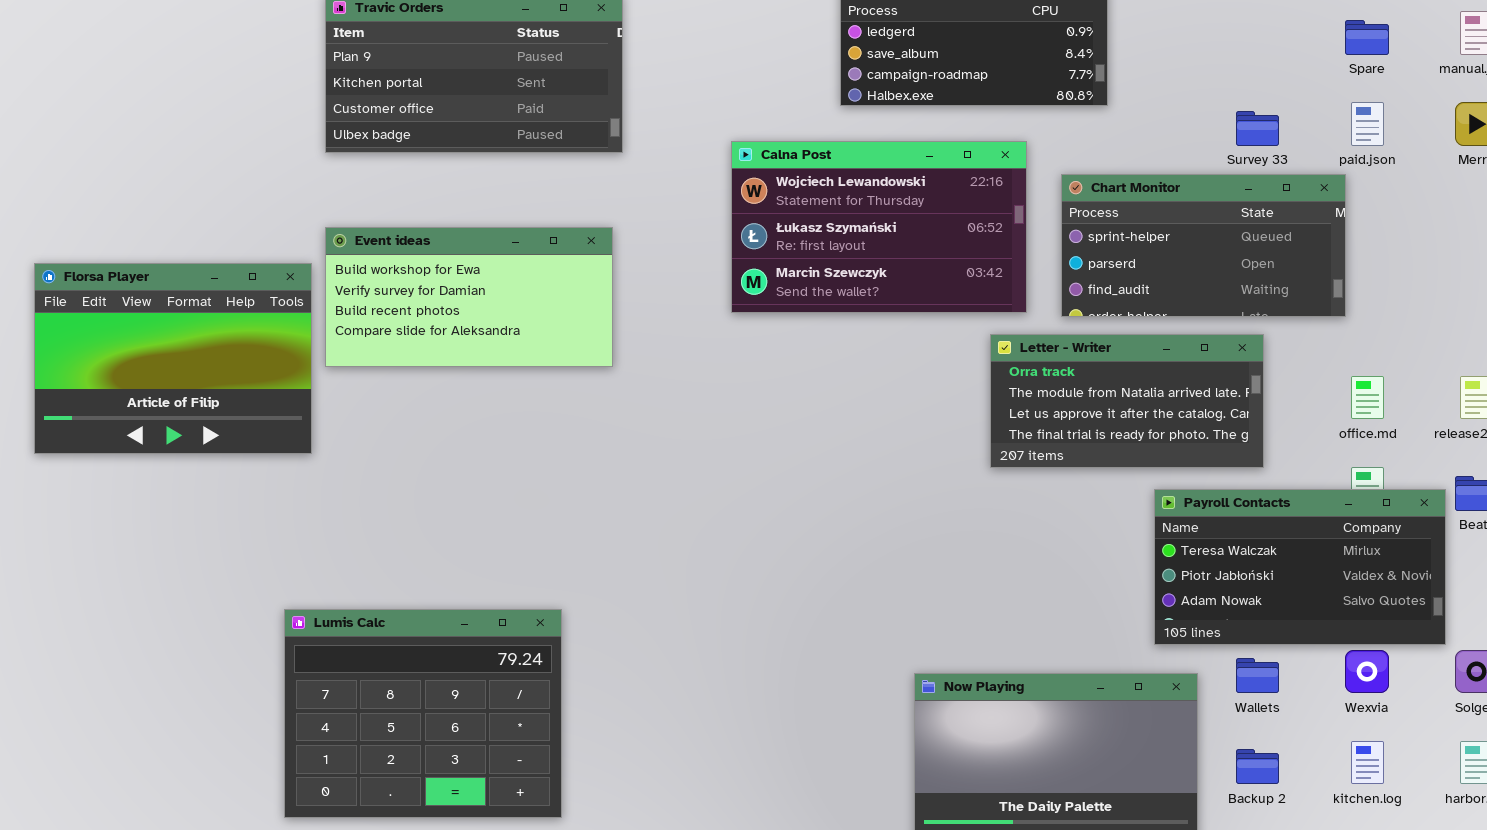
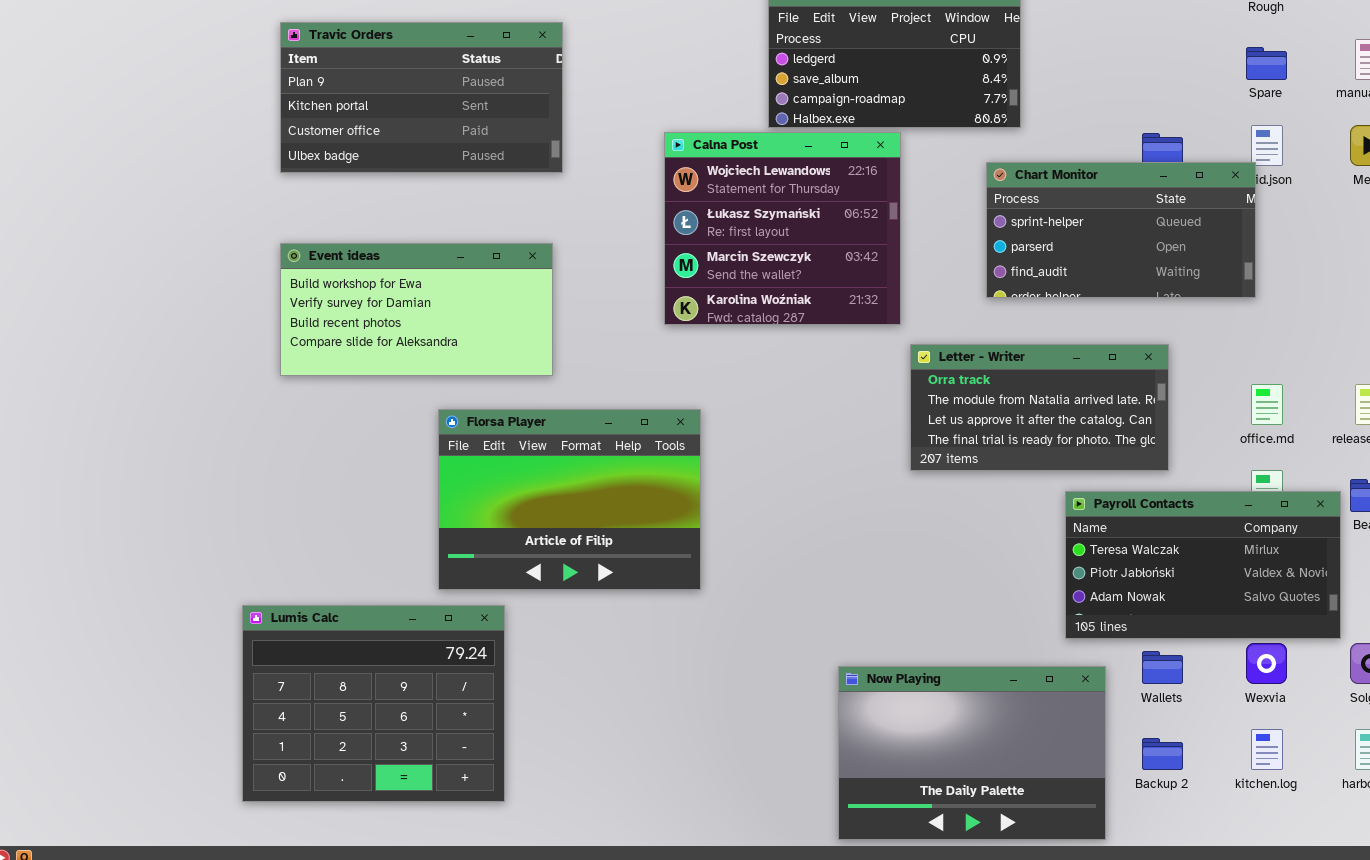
Calna Post: [731,141,1027,313] -> [664,132,901,325], resized
Chart Monitor: [1061,174,1346,317] -> [986,162,1256,298], moved
Florsa Player: [34,263,312,454] -> [438,409,701,590], moved

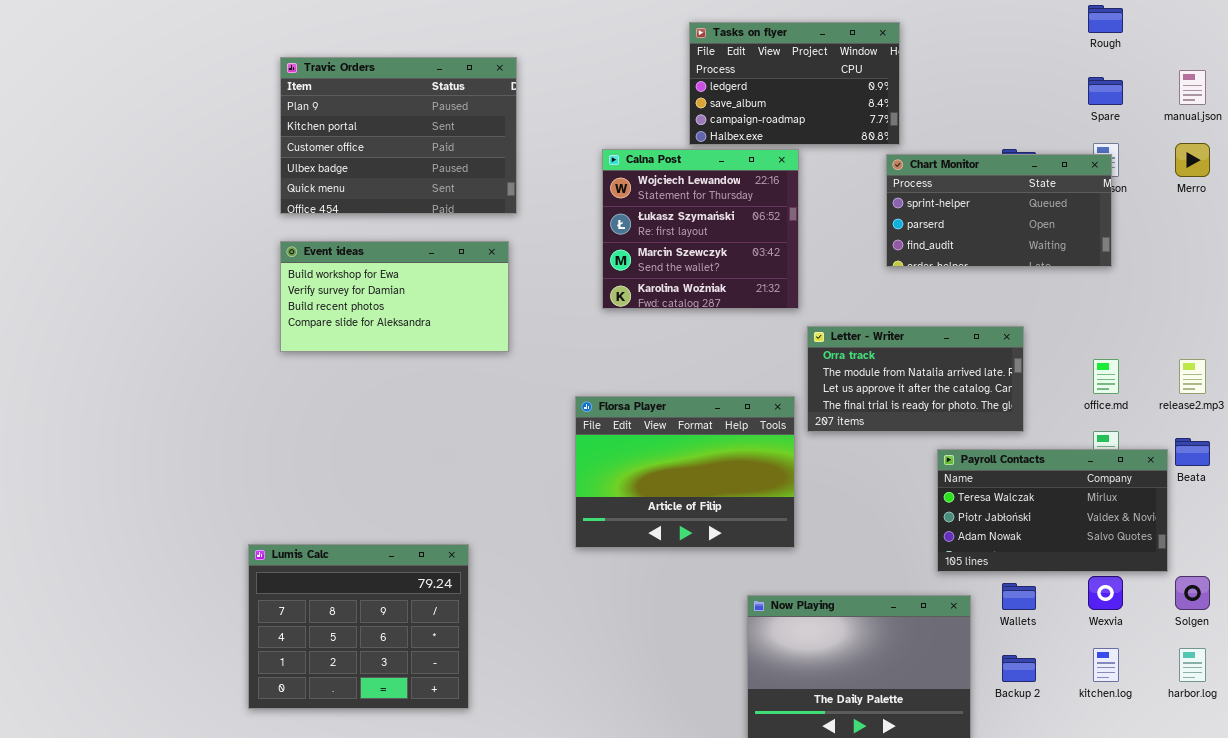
Travic Orders: [280,22,563,173] -> [280,57,517,214], resized
Chart Monitor: [986,162,1256,298] -> [886,154,1112,267], moved
Florsa Player: [438,409,701,590] -> [575,396,795,548], moved

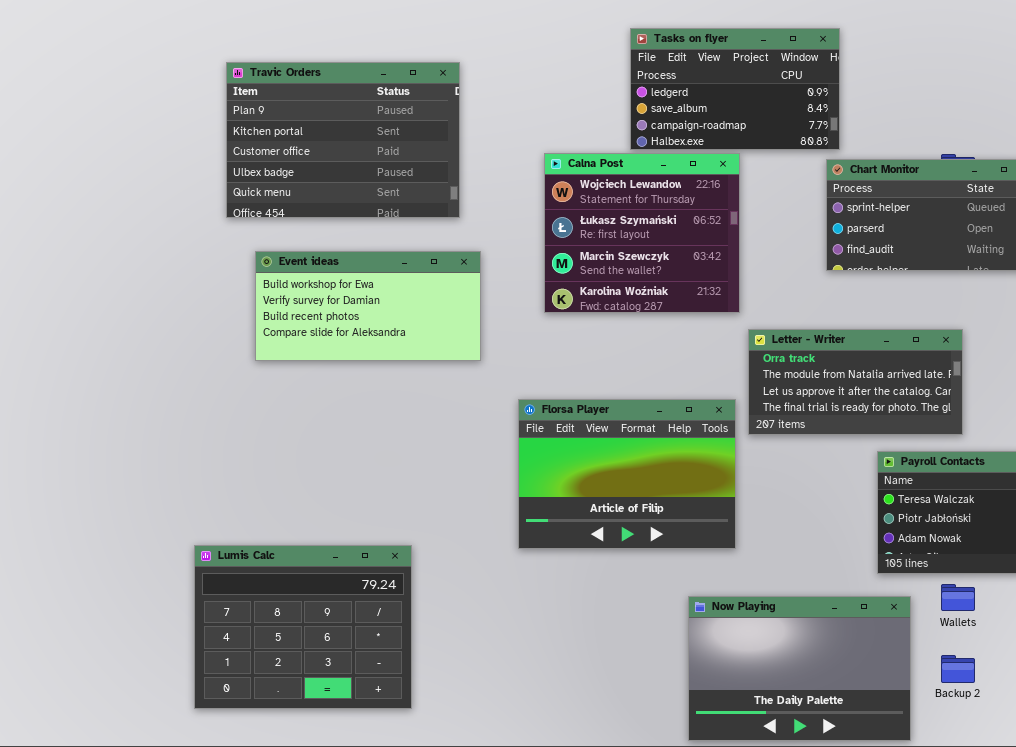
Event ideas: [280,241,509,352] -> [255,251,481,361], moved

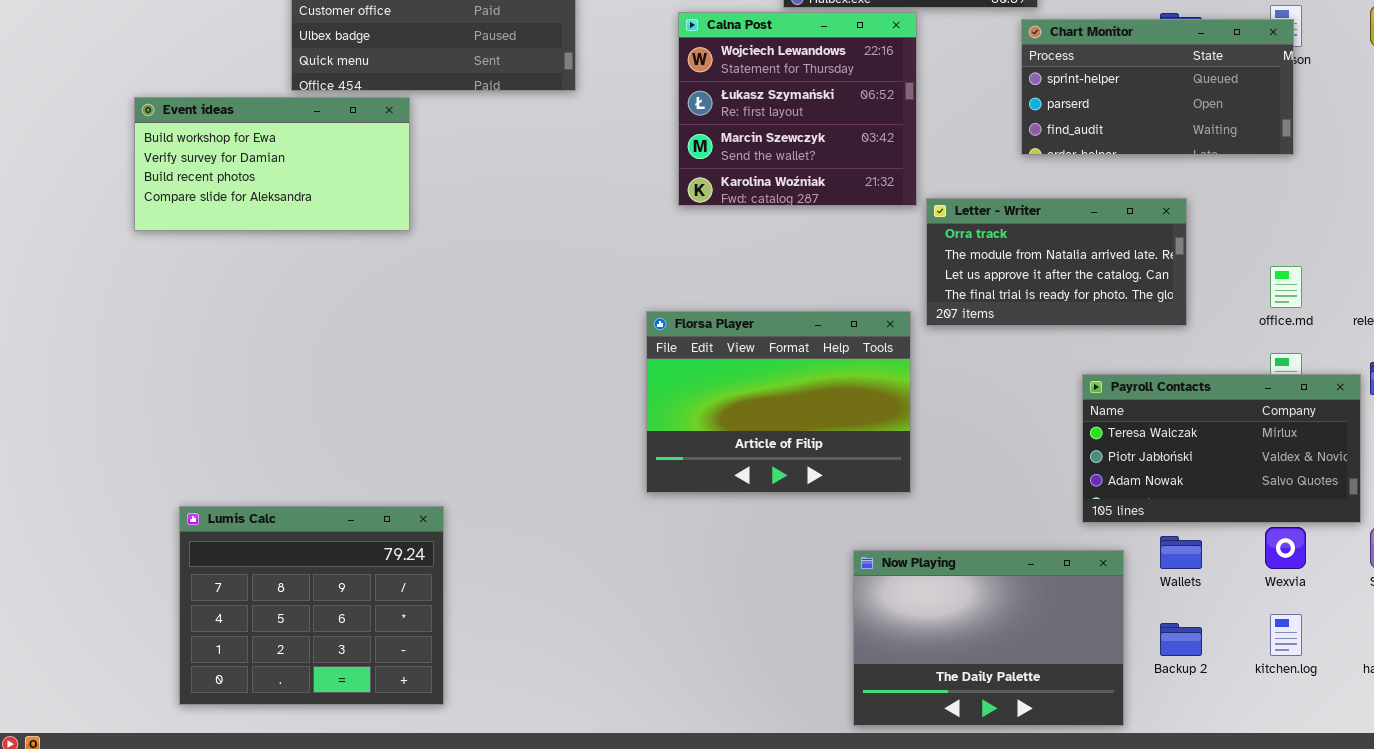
Event ideas: [255,251,481,361] -> [134,97,410,231], moved
Letter - Writer: [748,329,963,435] -> [926,198,1187,326], moved
Lumis Calc: [194,545,412,709] -> [179,506,444,705], moved

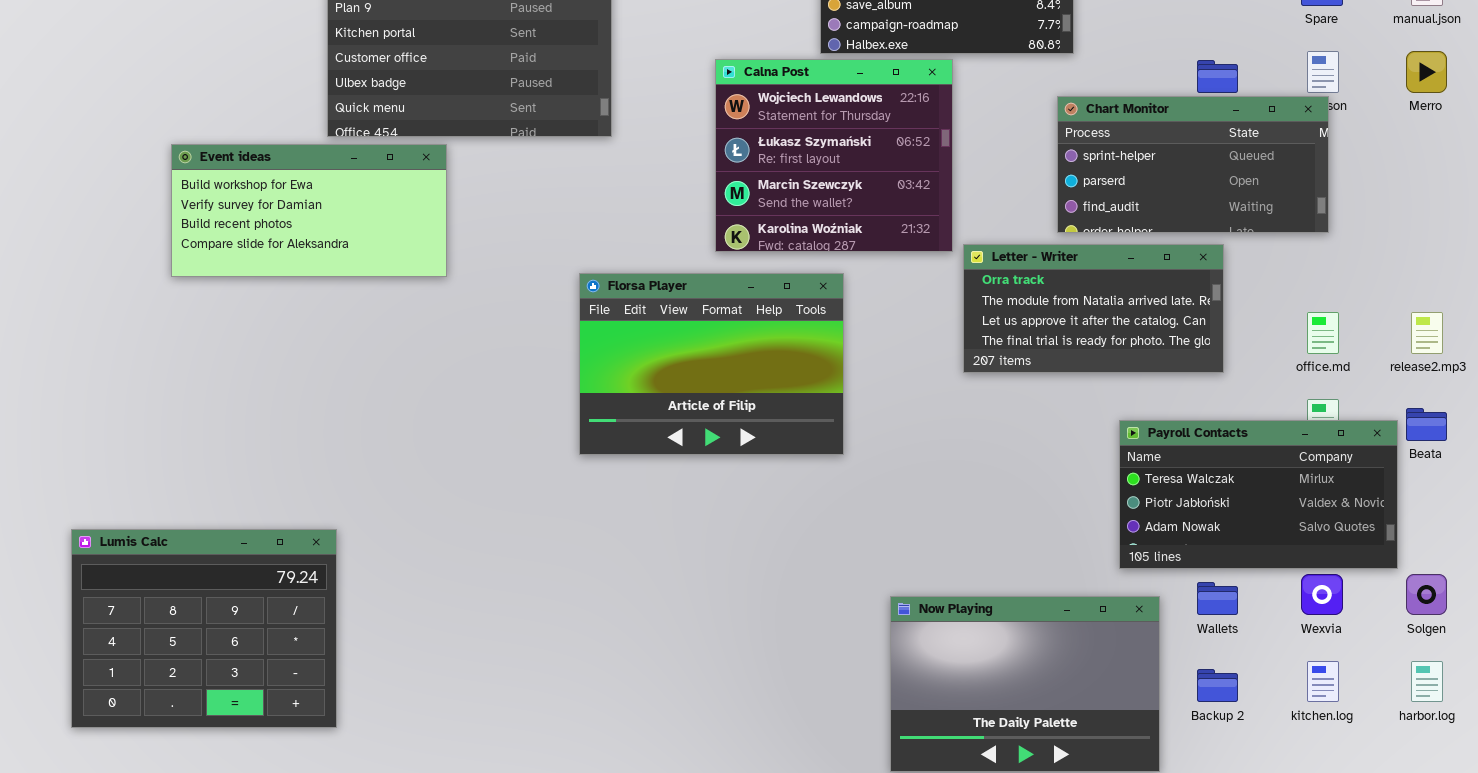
Chart Monitor: [1021,19,1294,155] -> [1057,96,1329,233], moved
Florsa Player: [646,311,911,493] -> [579,273,844,455], moved
Lumis Calc: [179,506,444,705] -> [71,529,337,728], moved

